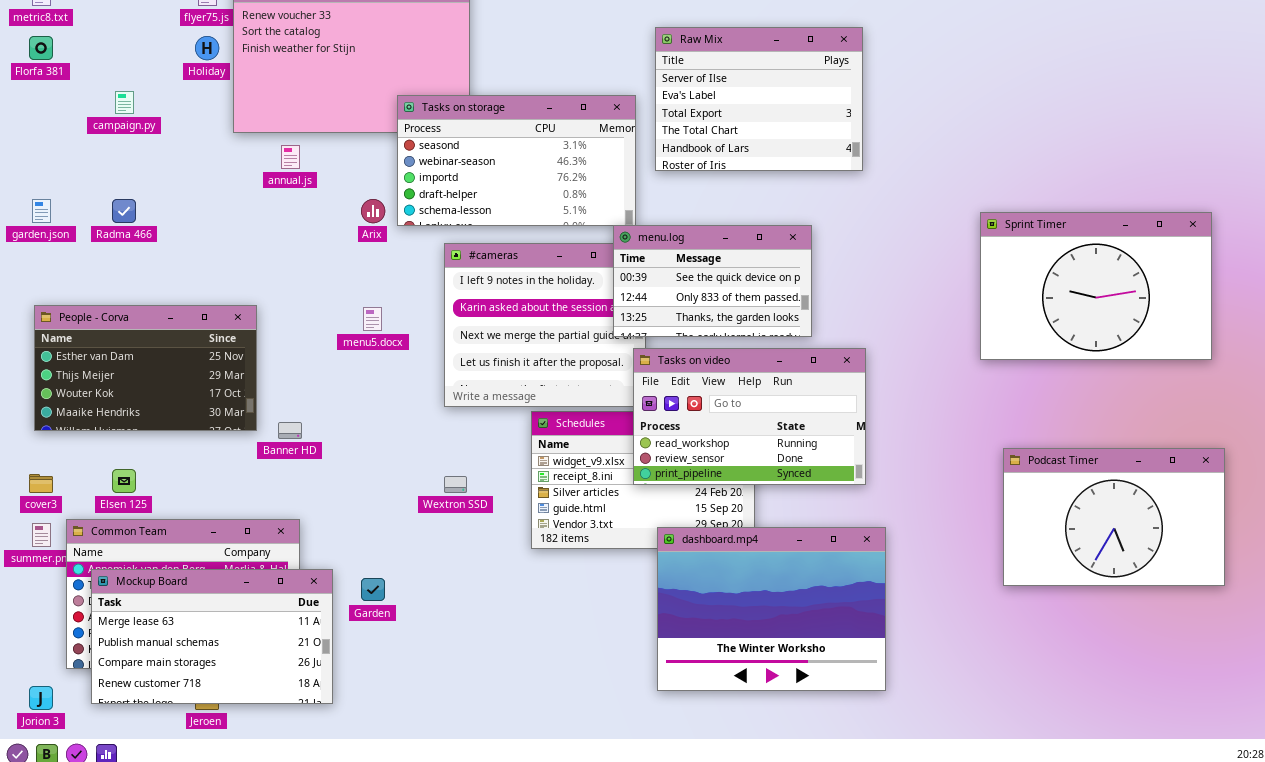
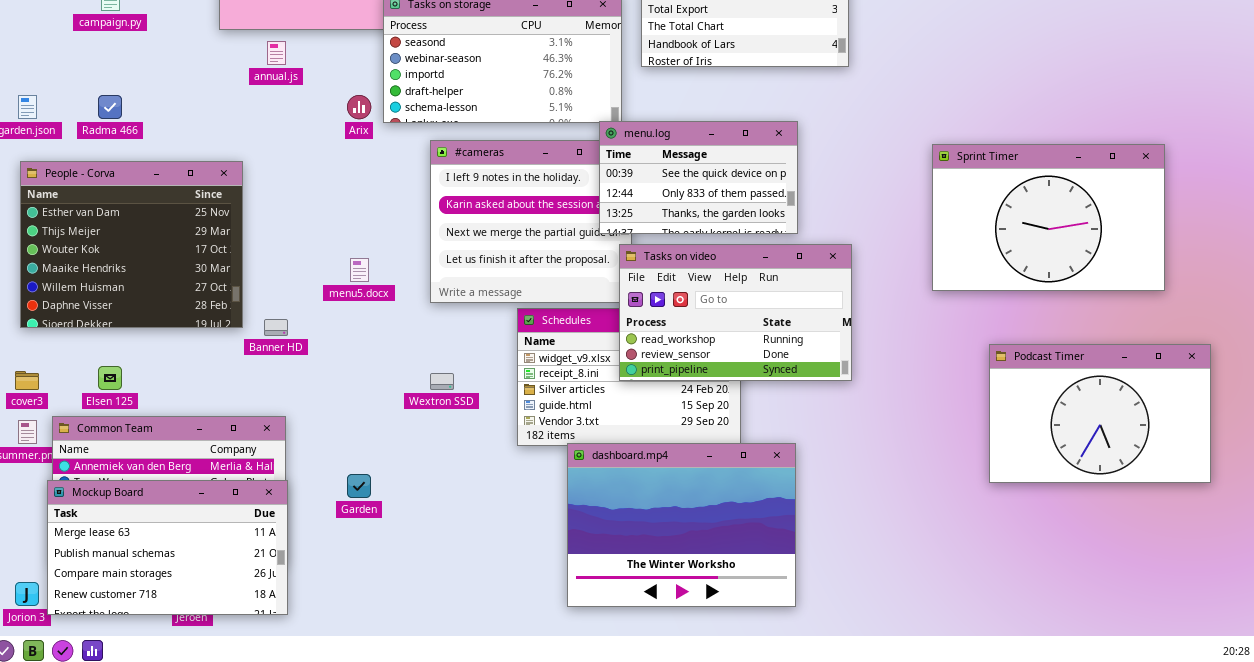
Sprint Timer: [980,212,1212,360] -> [932,144,1165,291], moved
People - Corva: [34,305,257,431] -> [20,161,243,328], resized
menu5.docx: [363,307,382,331] -> [350,258,369,282], moved
dashboard.mp4: [657,527,886,691] -> [567,443,796,607], moved
Mockup Board: [91,569,333,704] -> [47,480,288,615], moved

